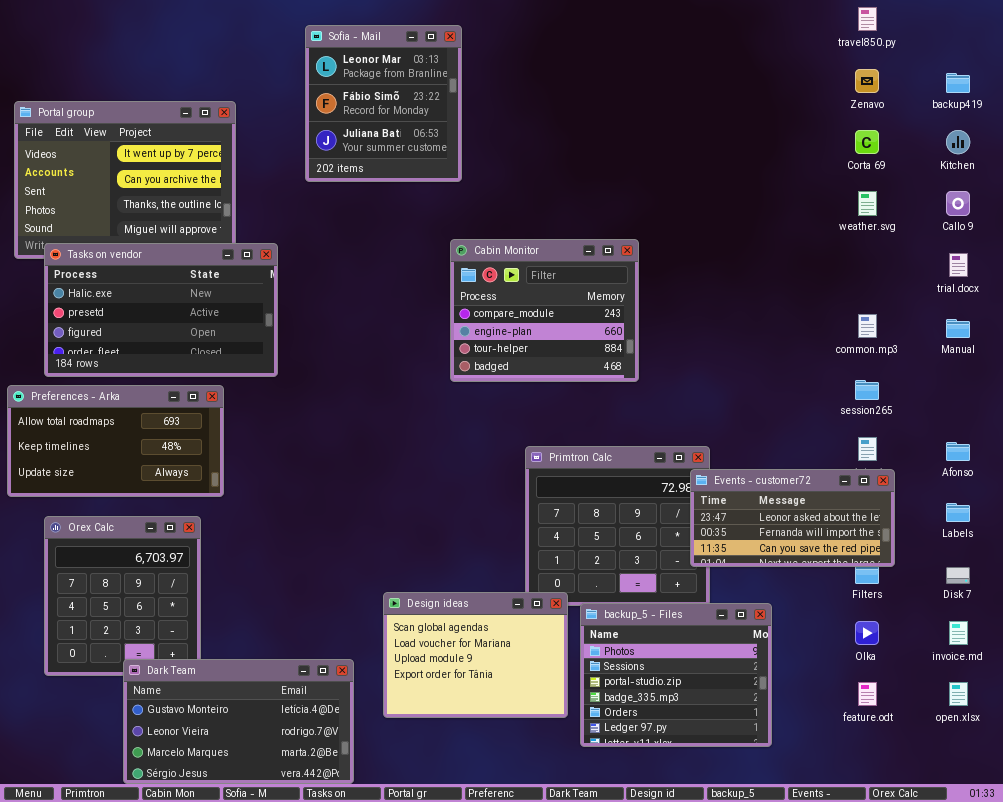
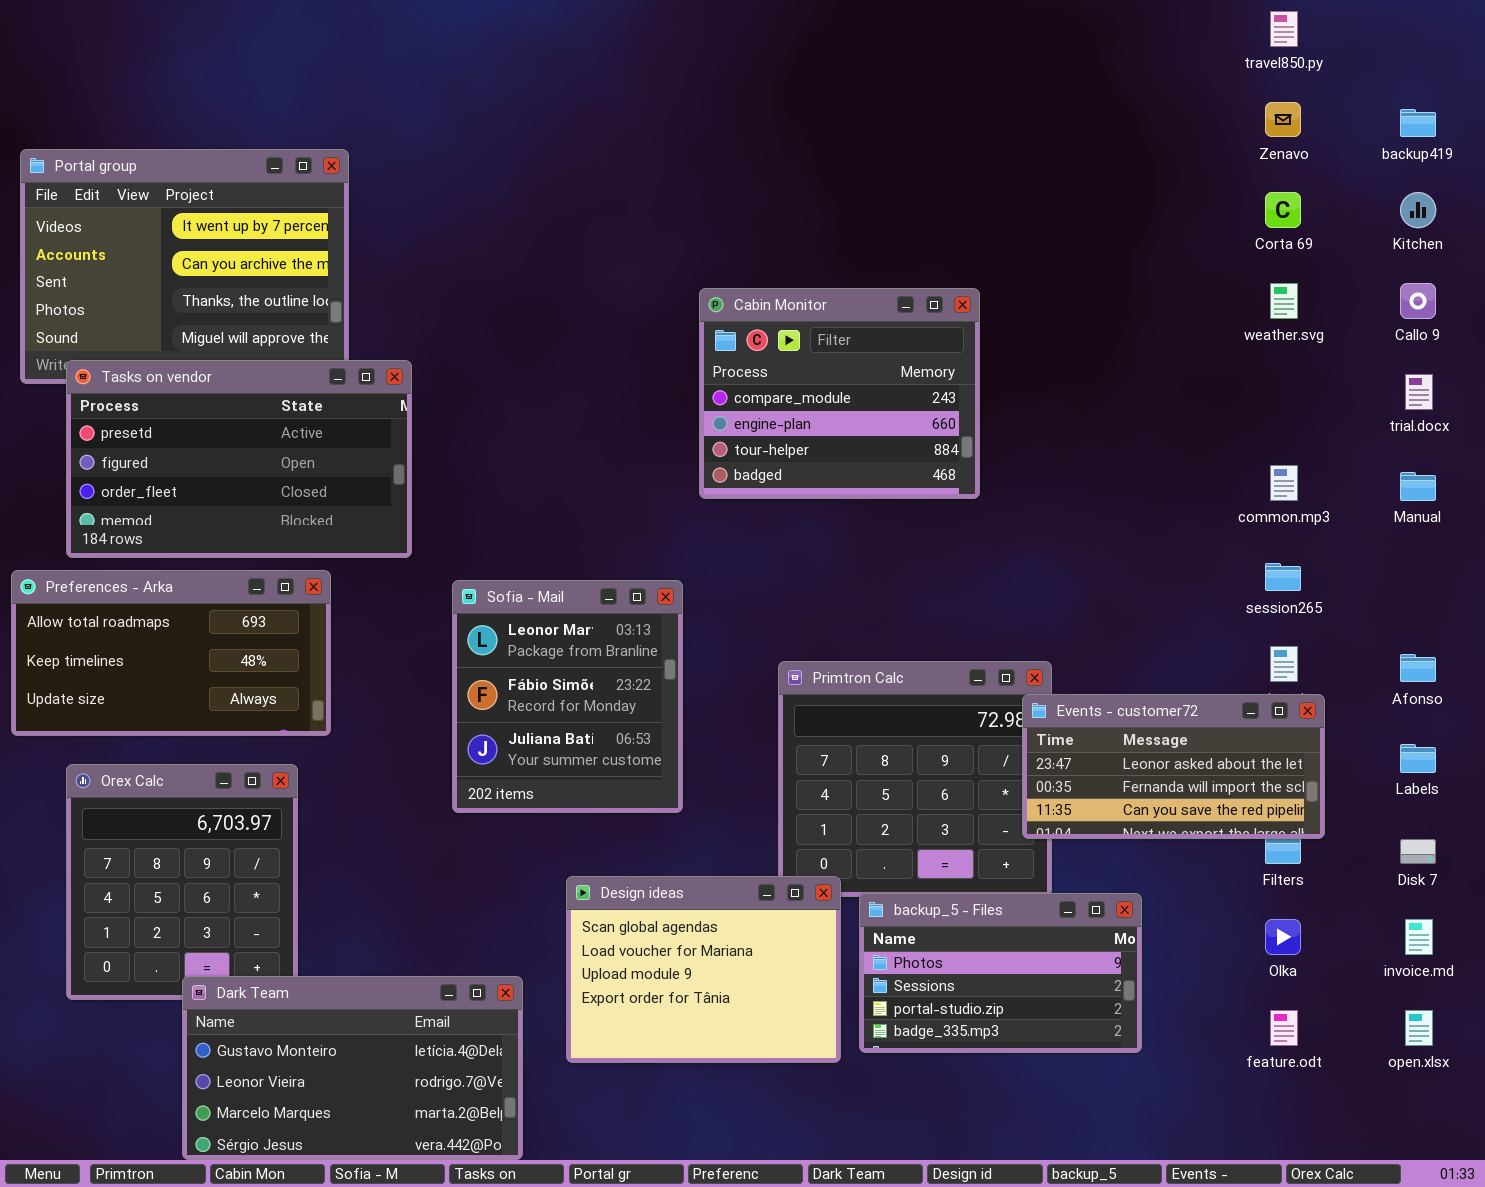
Sofia - Mail: [305,25,462,182] -> [452,580,683,813], moved
Cabin Monitor: [450,239,639,382] -> [699,288,980,499], moved
Tasks on vendor: [44,243,278,377] -> [66,360,412,558], scrolled down 1 row
backup_5 - Files: [580,603,772,747] -> [859,893,1142,1053], resized

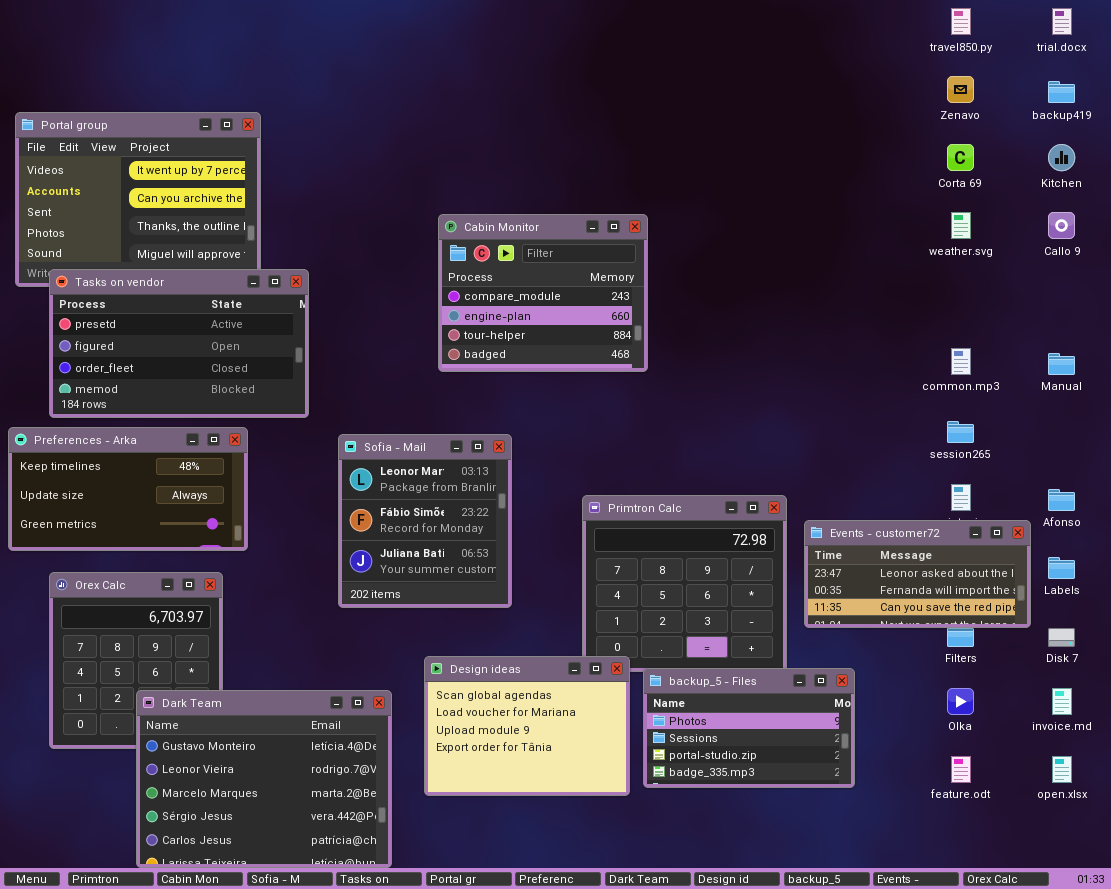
Cabin Monitor: [699,288,980,499] -> [438,214,648,372], moved
trial.docx: [1405,374,1433,410] -> [1052,8,1072,35], moved
Preferences - Arka: [11,570,331,736] -> [8,427,248,551], scrolled down 1 row
Events - customer72: [1022,694,1325,839] -> [804,520,1031,628], moved
Dark Team: [182,976,523,1160] -> [136,690,392,868], resized

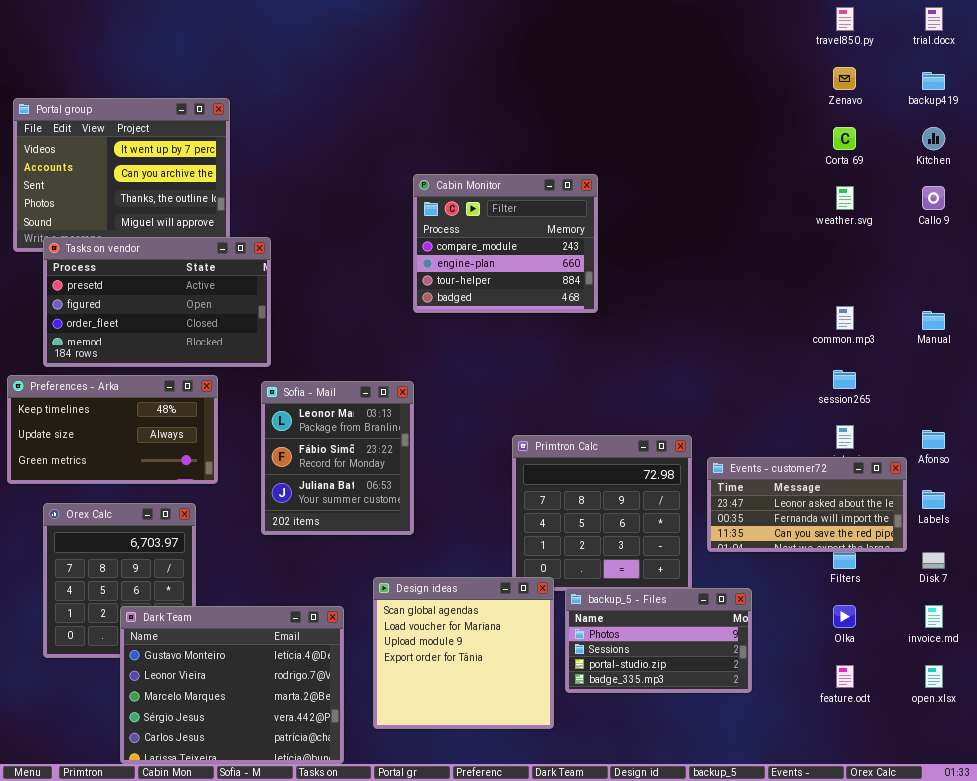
Cabin Monitor: [438,214,648,372] -> [413,174,598,313], moved
Sofia - Mail: [338,434,512,608] -> [261,381,414,535], moved
Design ideas: [424,656,630,796] -> [373,577,554,729], resized

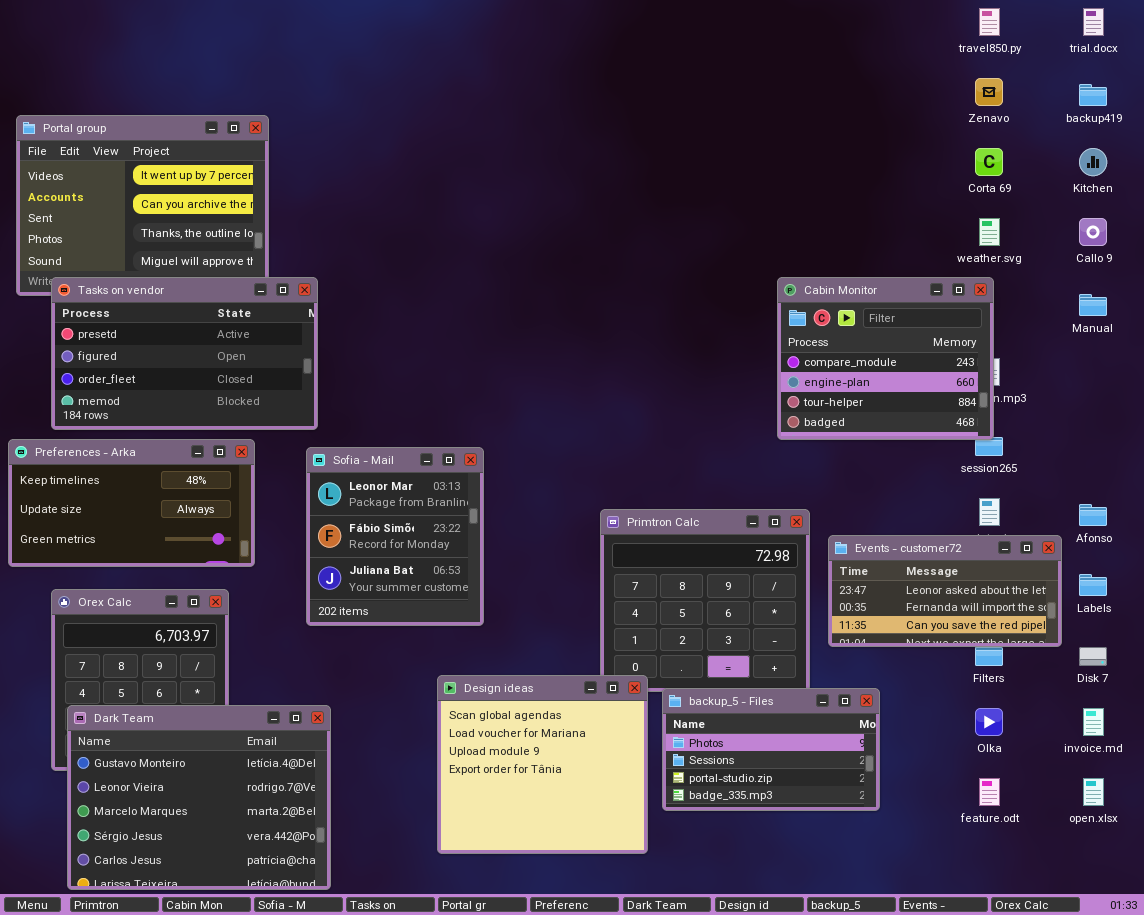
Cabin Monitor: [413,174,598,313] -> [777,277,994,440], moved
Manual: [922,311,945,330] -> [1079,294,1107,316], moved
Dark Team: [120,606,344,764] -> [67,705,331,890], moved

